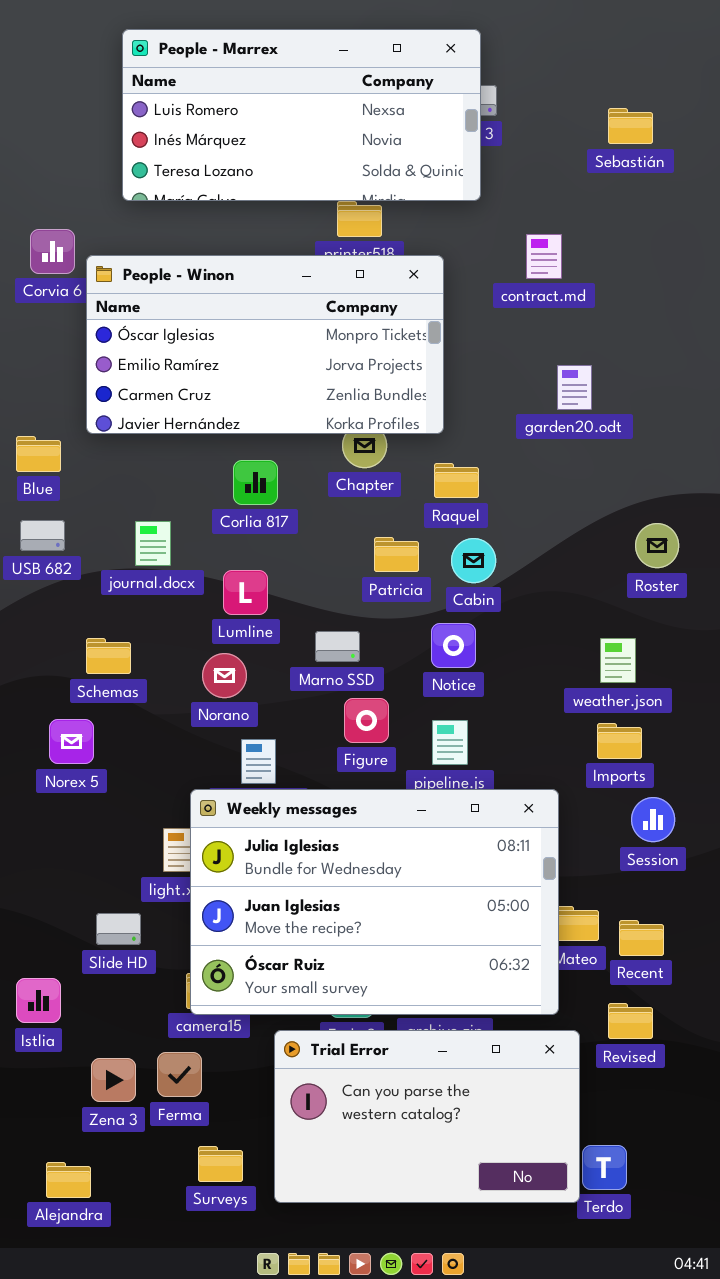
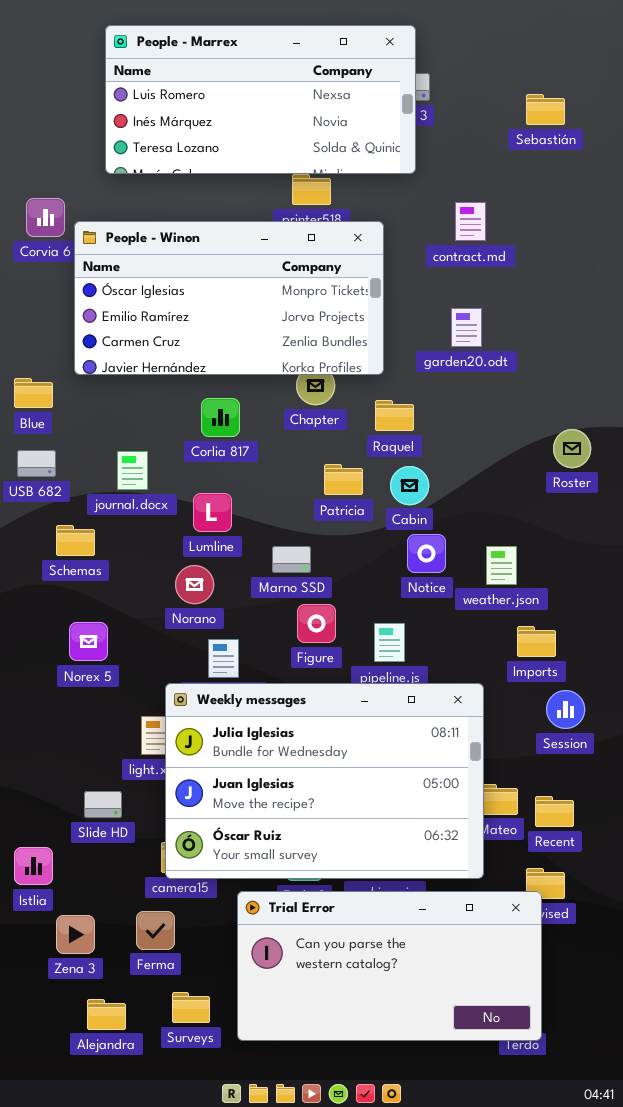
garden20.odt: [557,365,592,410] -> [451,308,482,347], moved
Roster: [635,523,679,568] -> [553,429,591,468], moved
Notice: [431,623,476,668] -> [407,534,446,573], moved
Schemas: [86,638,131,674] -> [56,525,95,556], moved
weather.json: [600,638,636,683] -> [486,546,517,585], moved
Norex 5: [49,719,94,764] -> [69,622,108,661], moved
Trial Error: [274,1030,580,1203] -> [237,891,542,1041], resized
Zena 3: [91,1058,136,1102] -> [56,915,95,954], moved
Alejandra: [46,1162,91,1198] -> [87,999,126,1030], moved

